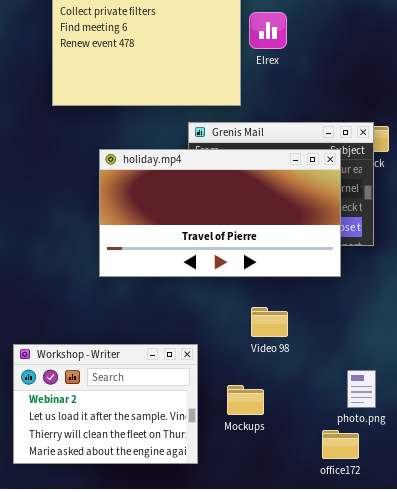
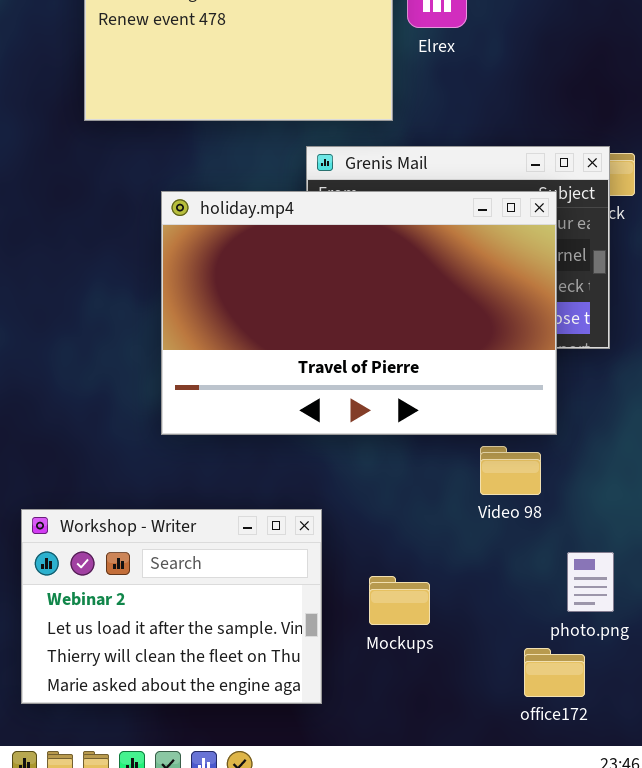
holiday.mp4: [99,149,341,277] -> [161,191,557,435], resized
Video 98: [251,307,288,337] -> [480,446,541,495], moved

